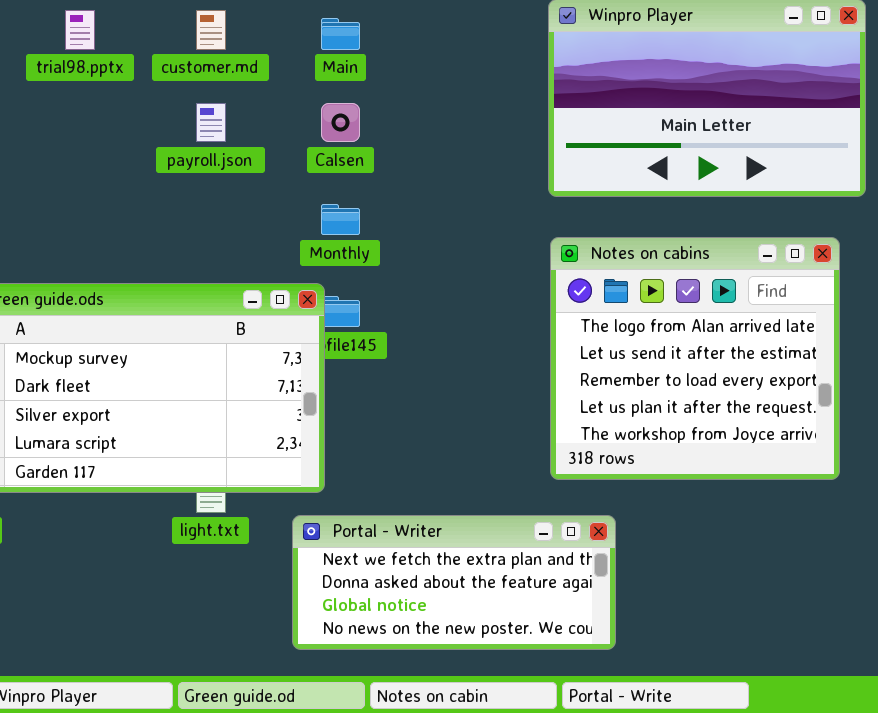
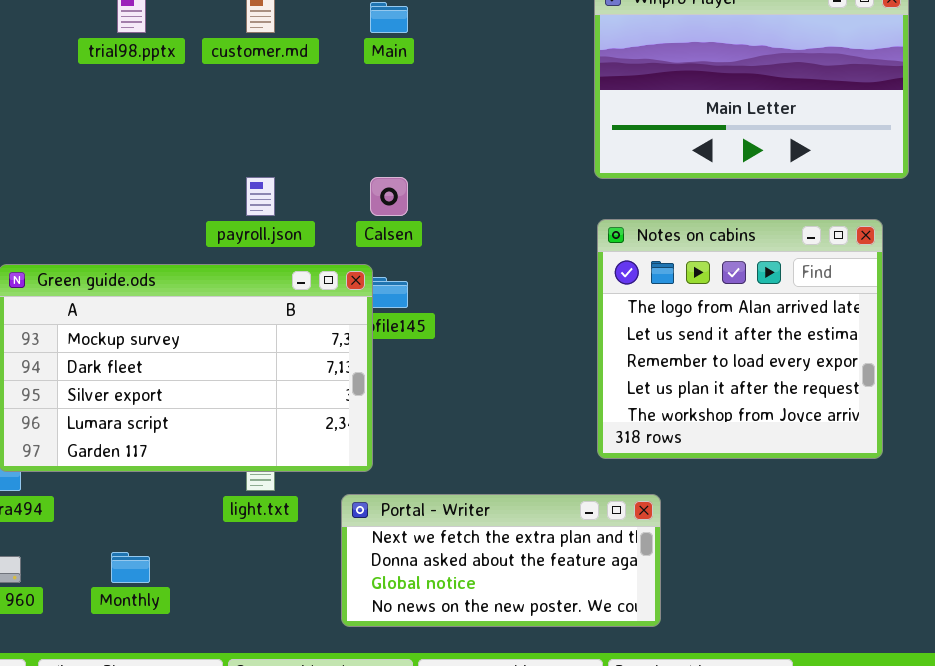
payroll.json: [196,103,226,142] -> [246,177,275,216], moved
Calsen: [321,103,360,142] -> [370,177,408,216], moved
Monthly: [321,204,360,235] -> [111,552,150,583], moved

